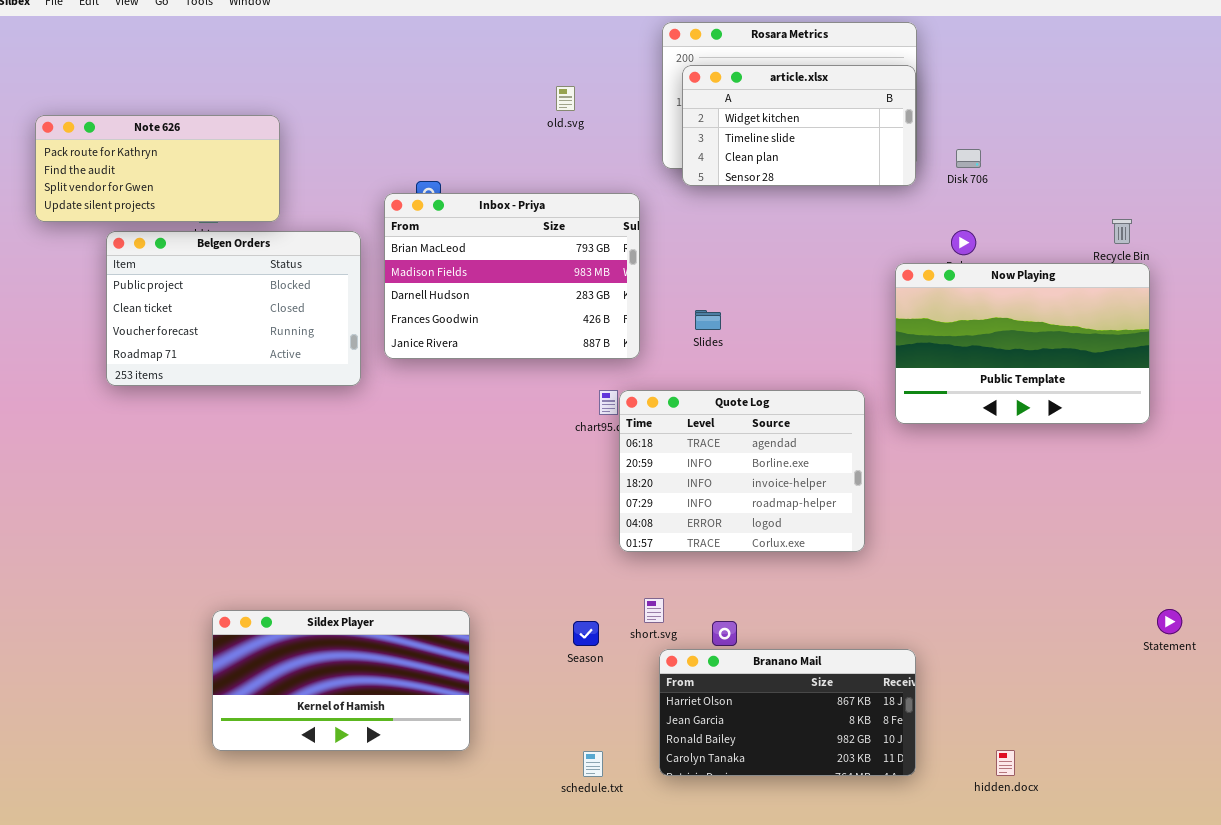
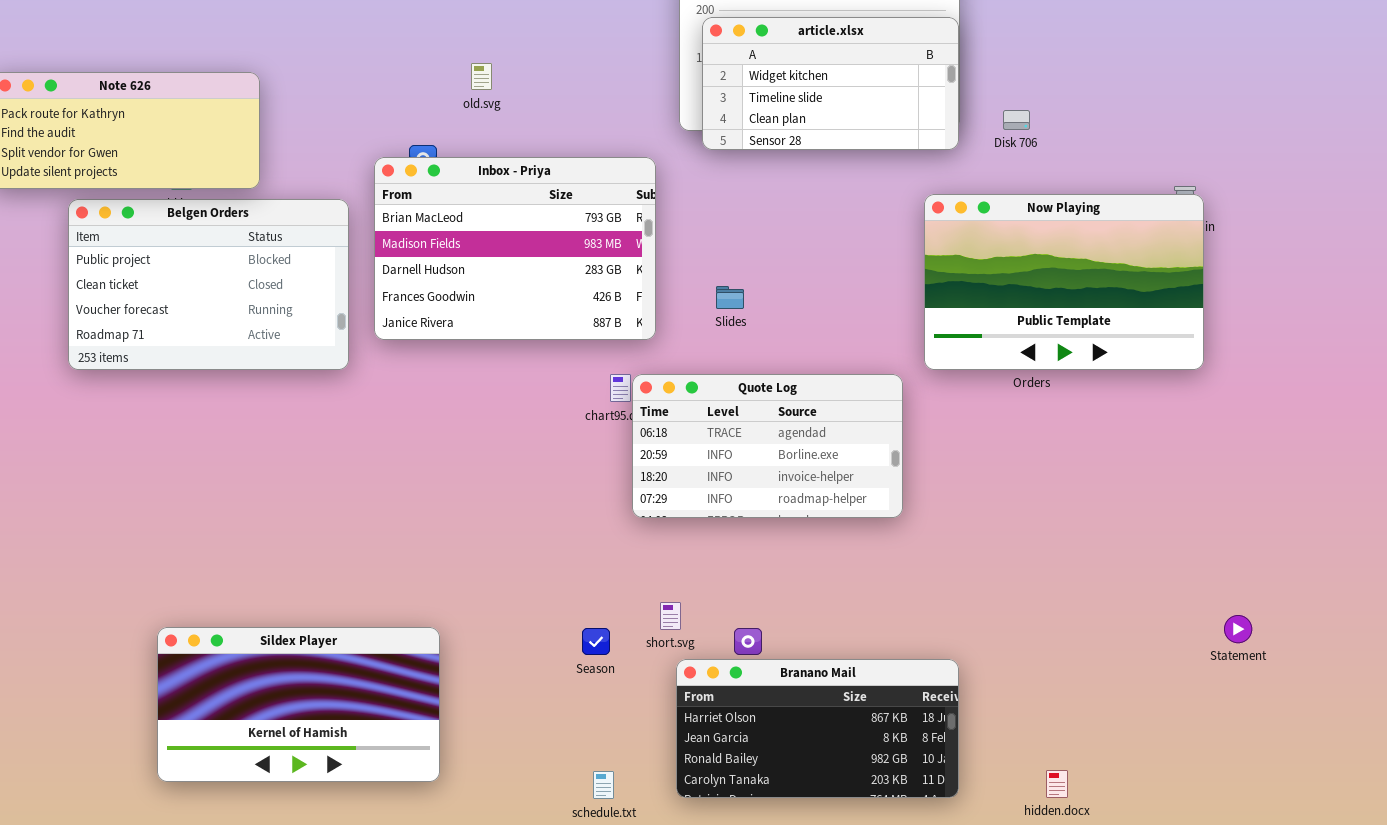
old.svg: [556,86,575,111] -> [471,63,492,90], moved
Now Playing: [895,263,1150,424] -> [924,194,1204,370], moved
Quote Log: [619,390,865,552] -> [632,374,903,518], resized
Sildex Player: [212,610,470,751] -> [157,627,440,782], moved

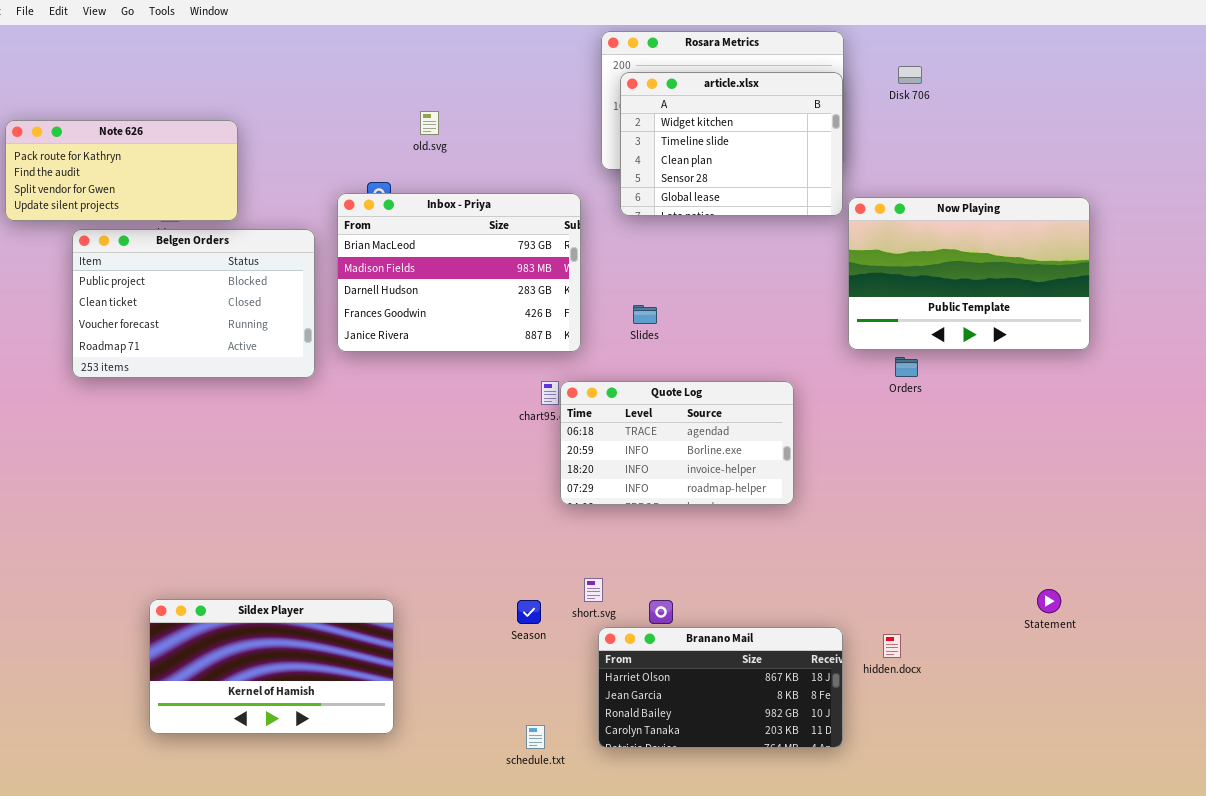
article.xlsx: [702,17,959,150] -> [620,72,843,216], resized
Disk 706: [1003,110,1030,130] -> [898,66,922,84], moved
Now Playing: [924,194,1204,370] -> [848,197,1090,350], moved
Statement: [1224,615,1252,643] -> [1037,589,1061,613], moved
hidden.docx: [1046,770,1068,798] -> [883,634,901,658], moved

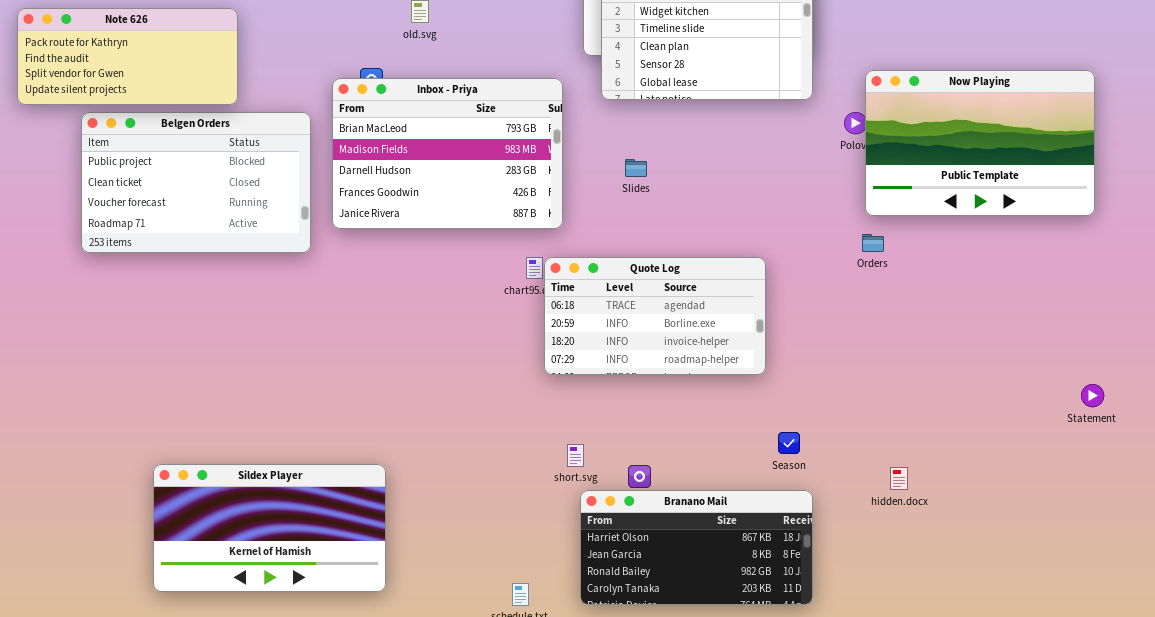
Now Playing: [848,197,1090,350] -> [865,70,1095,216], moved
Slides: [633,305,657,324] -> [625,159,647,177], moved
Statement: [1037,589,1061,613] -> [1081,384,1104,407], moved
Season: [517,600,541,624] -> [778,432,800,454], moved
hidden.docx: [883,634,901,658] -> [890,467,908,490], moved

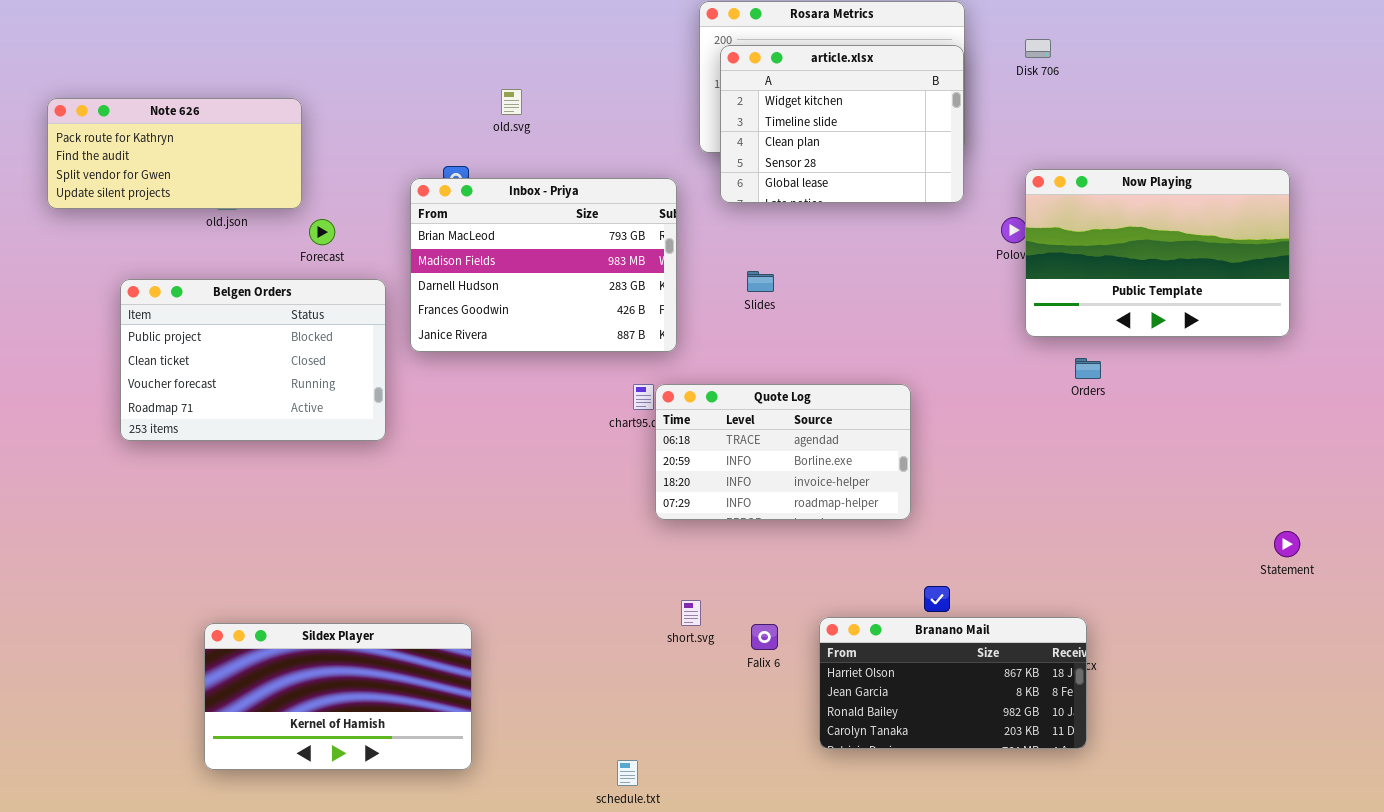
Belgen Orders: [81,112,311,253] -> [120,279,386,441], moved
Orders: [862,234,884,252] -> [1075,358,1101,379], moved
Branano Mail: [580,490,813,605] -> [819,617,1087,749], moved

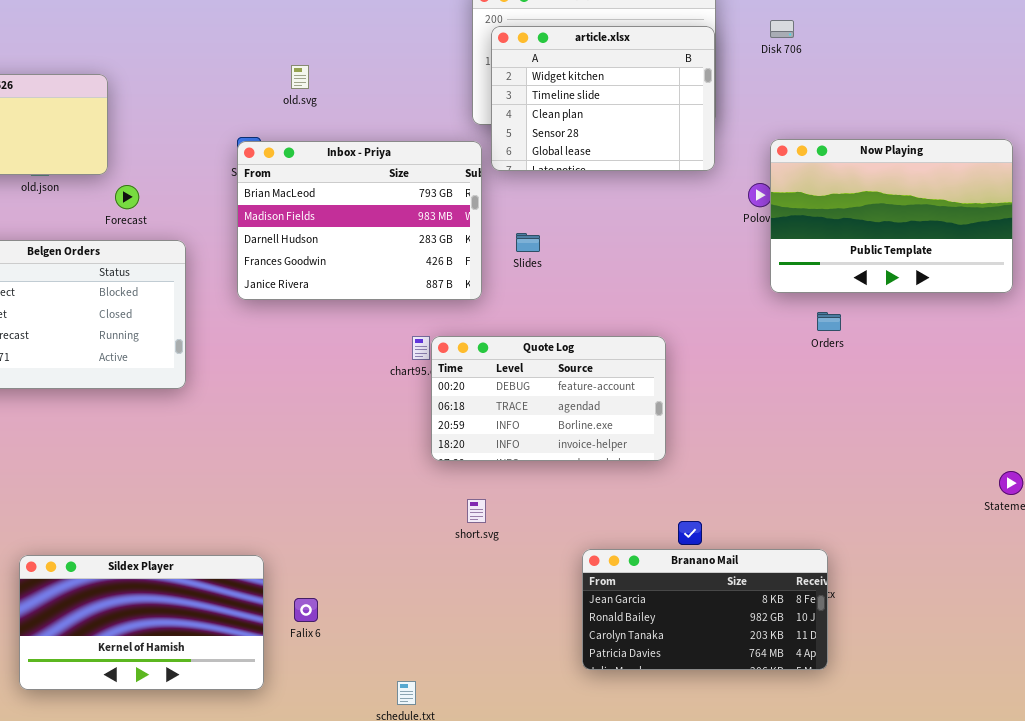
Inbox - Priya: [410,178,677,352] -> [237,141,482,300], moved
Quote Log: [655,384,911,520] -> [431,336,666,461], scrolled up 1 row
short.svg: [681,600,701,626] -> [467,499,486,523], moved
Branano Mail: [819,617,1087,749] -> [582,549,828,670], scrolled down 1 row
Falix 6: [751,624,778,650] -> [294,598,318,622], moved

